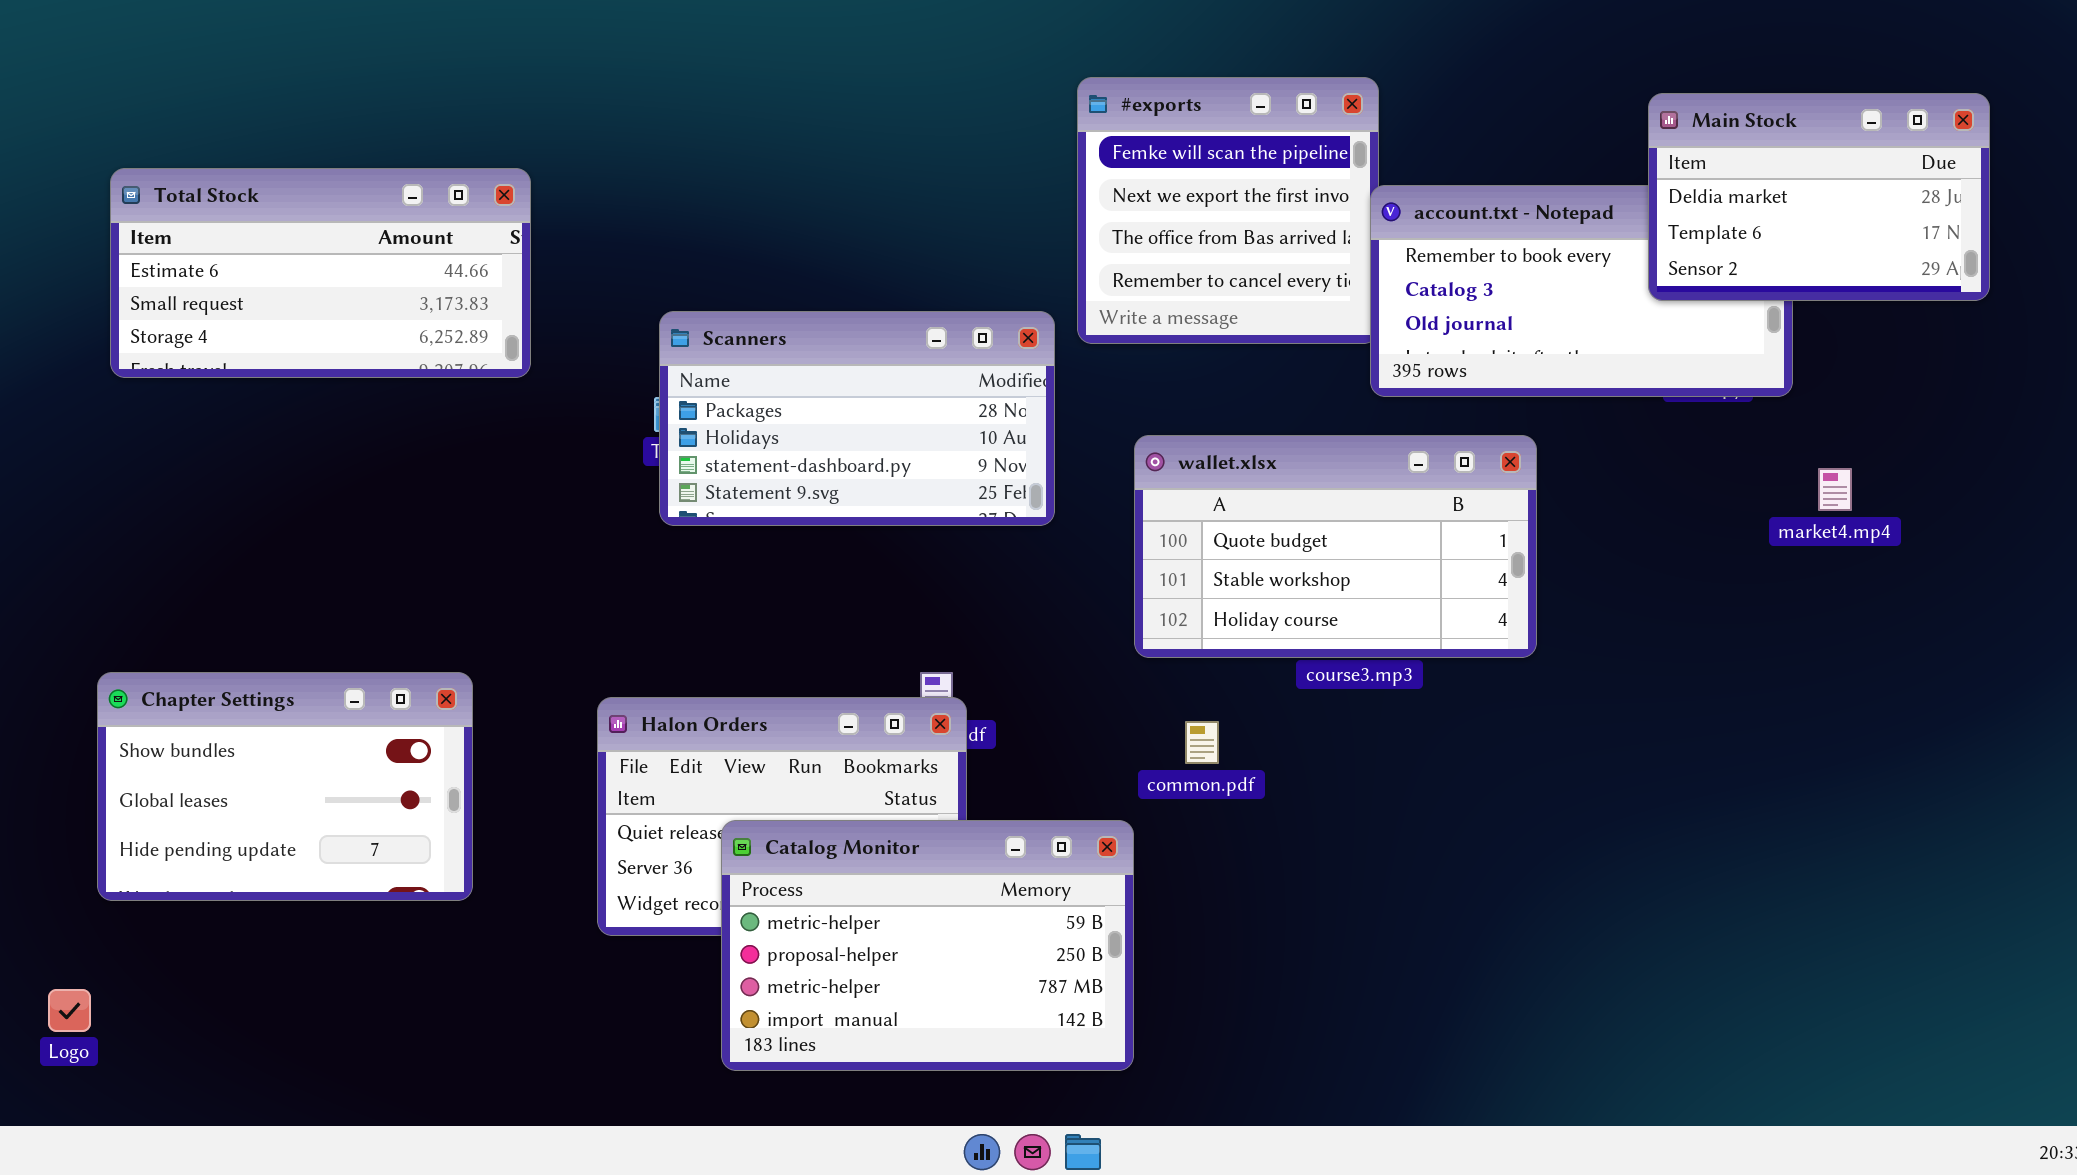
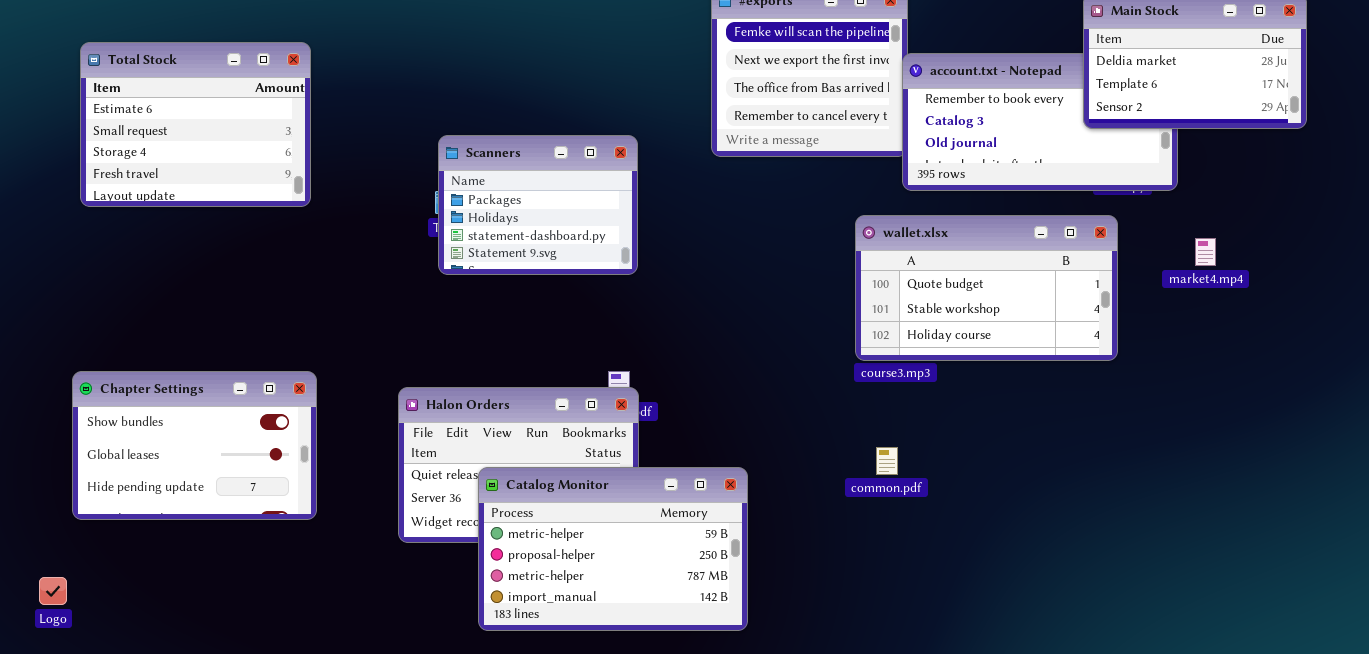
Total Stock: [110,168,531,378] -> [80,42,311,207], resized
Scanners: [659,311,1055,526] -> [438,135,638,275], resized
wallet.xlsx: [1134,435,1537,658] -> [855,215,1118,361], moved
common.pdf: [1185,721,1219,764] -> [876,447,898,475], moved

